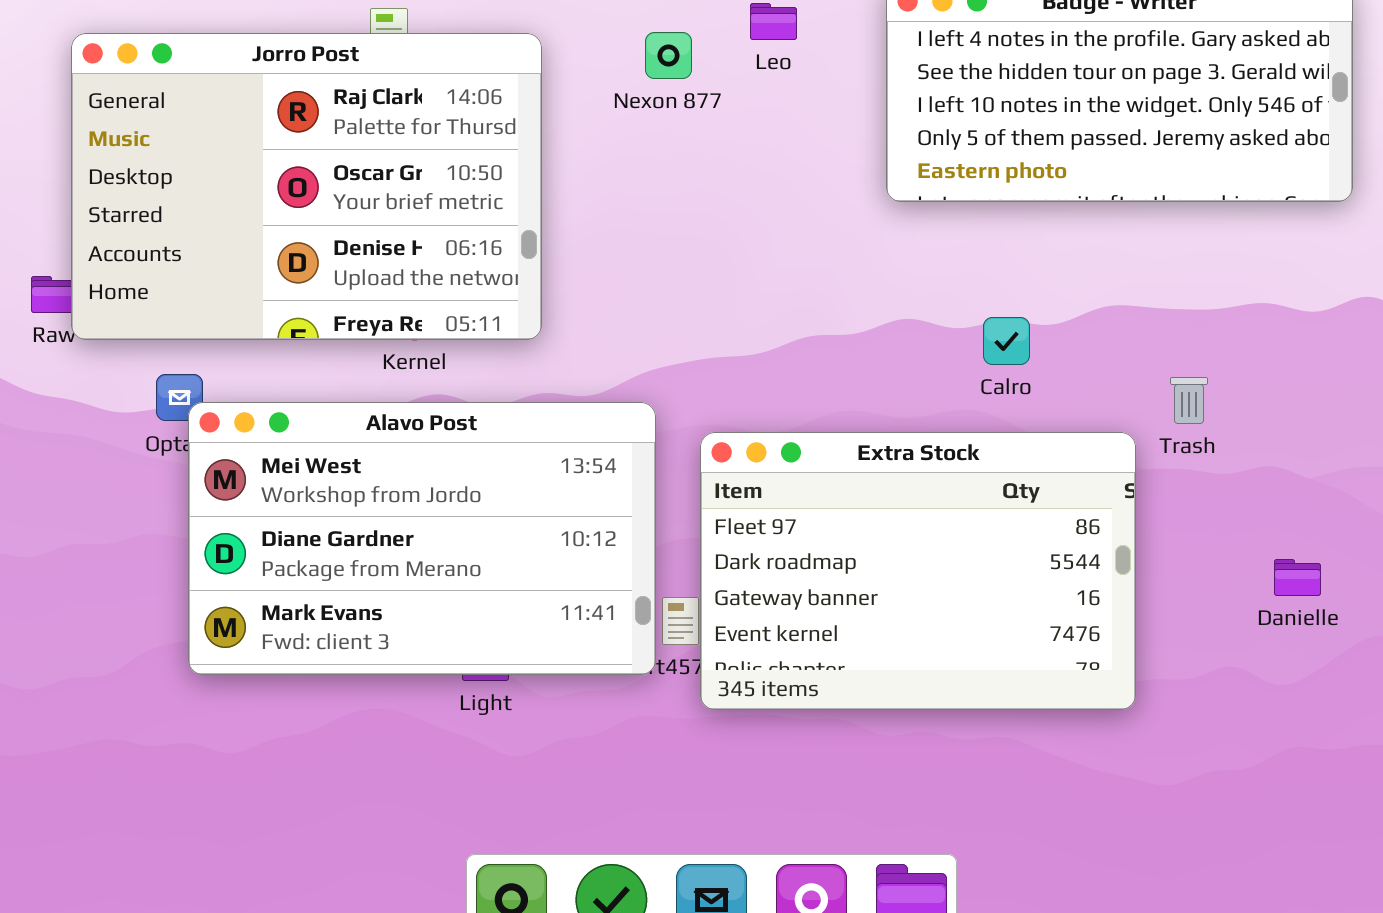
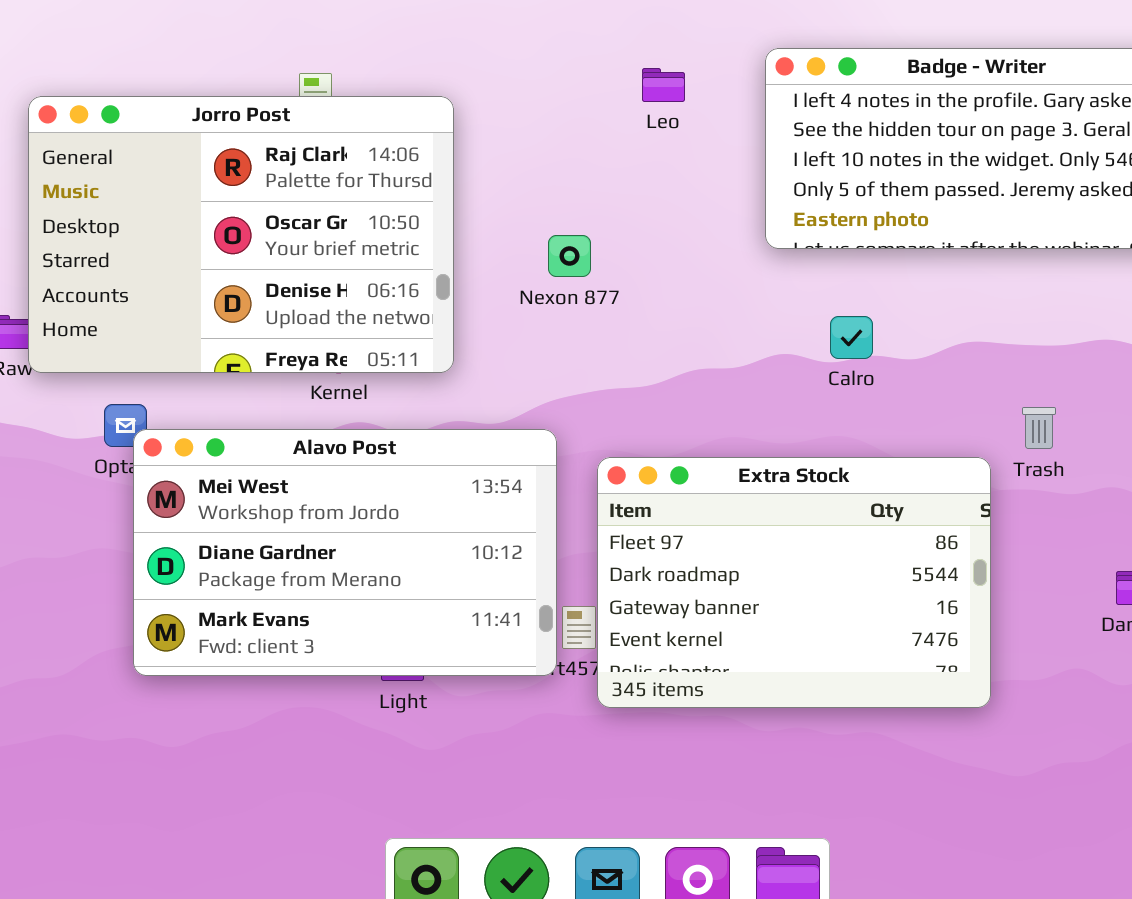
Nexon 877: [645,32,692,79] -> [548,235,591,277], moved
Calro: [983,317,1030,365] -> [830,316,873,359], moved

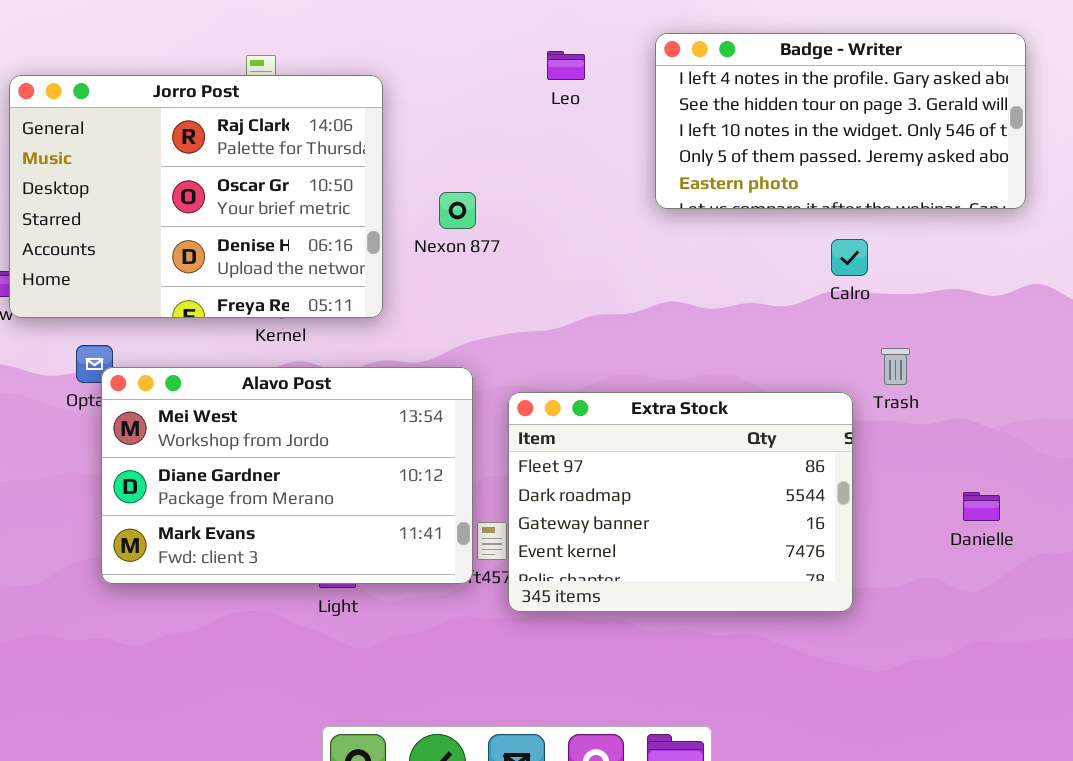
Nexon 877: [548,235,591,277] -> [439,192,476,229], moved
Calro: [830,316,873,359] -> [831,239,868,276], moved

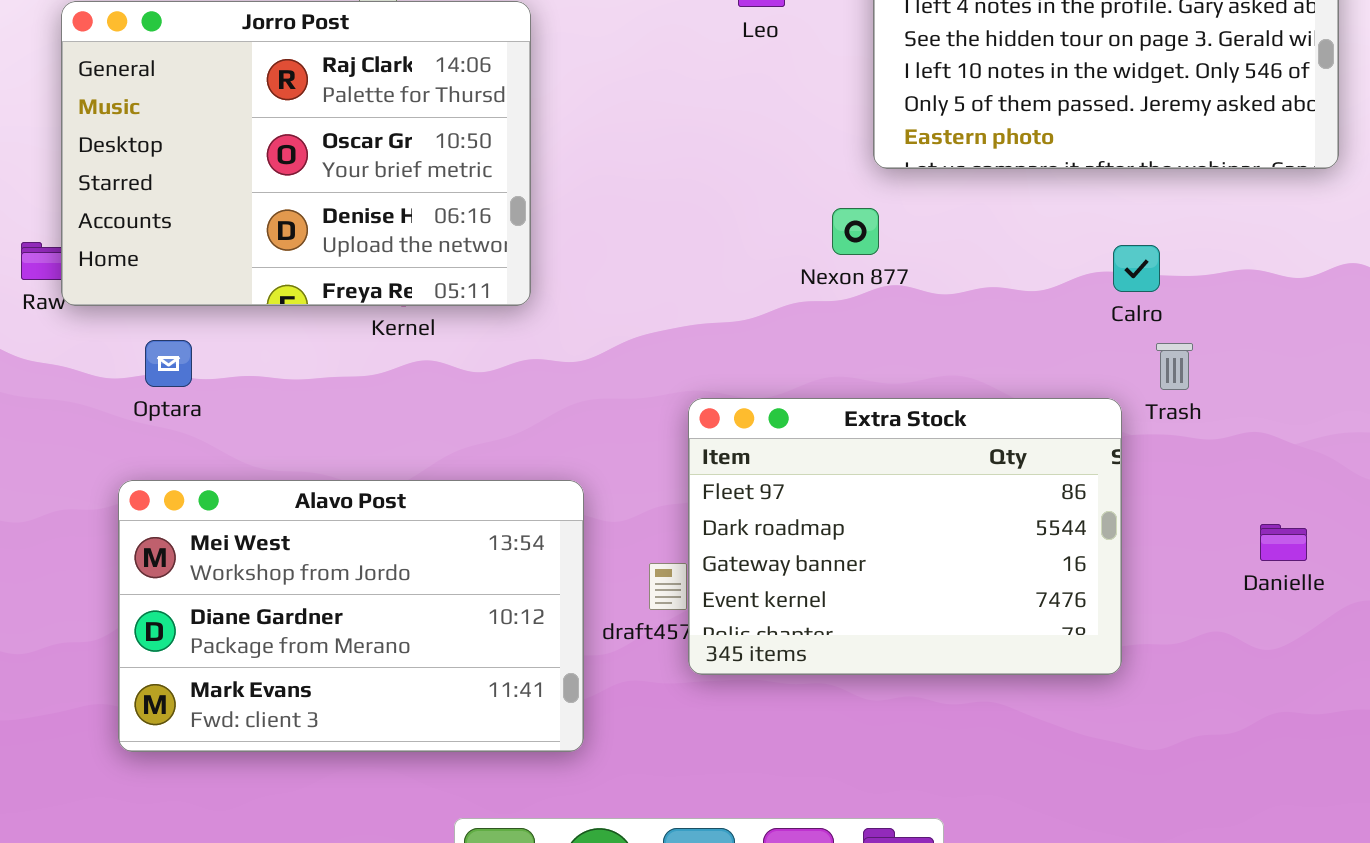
Nexon 877: [439,192,476,229] -> [832,208,879,255], moved
Calro: [831,239,868,276] -> [1113,245,1160,292], moved
Alavo Post: [101,367,473,584] -> [118,480,584,752], moved

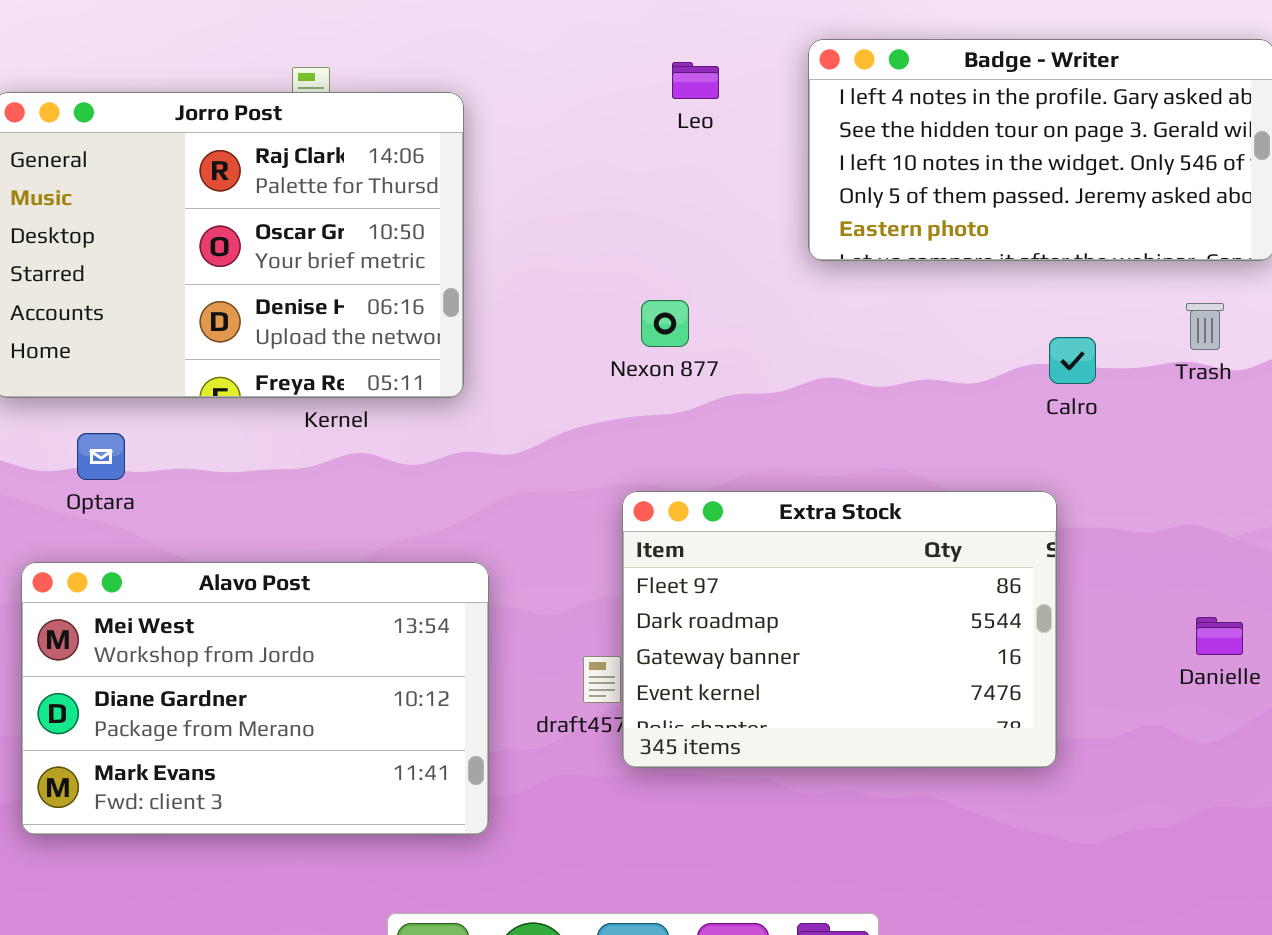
Nexon 877: [832,208,879,255] -> [641,300,689,347], moved
Trash: [1156,343,1193,390] -> [1186,303,1224,350], moved
Alavo Post: [118,480,584,752] -> [21,562,489,835], moved

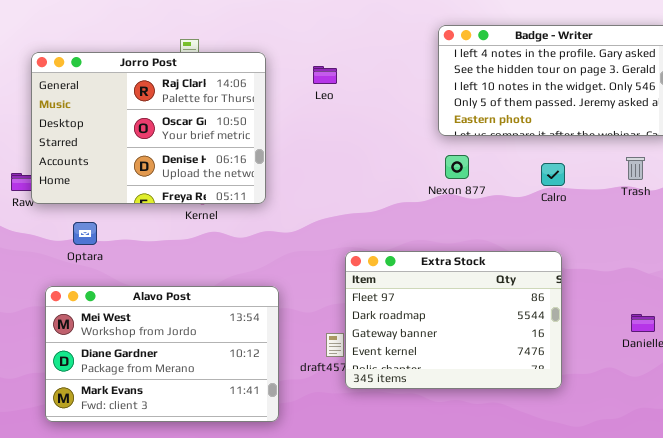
Leo: [672,62,719,99] -> [313,66,337,84], moved
Nexon 877: [641,300,689,347] -> [445,155,469,179], moved
Calro: [1049,337,1096,384] -> [541,163,565,186], moved

